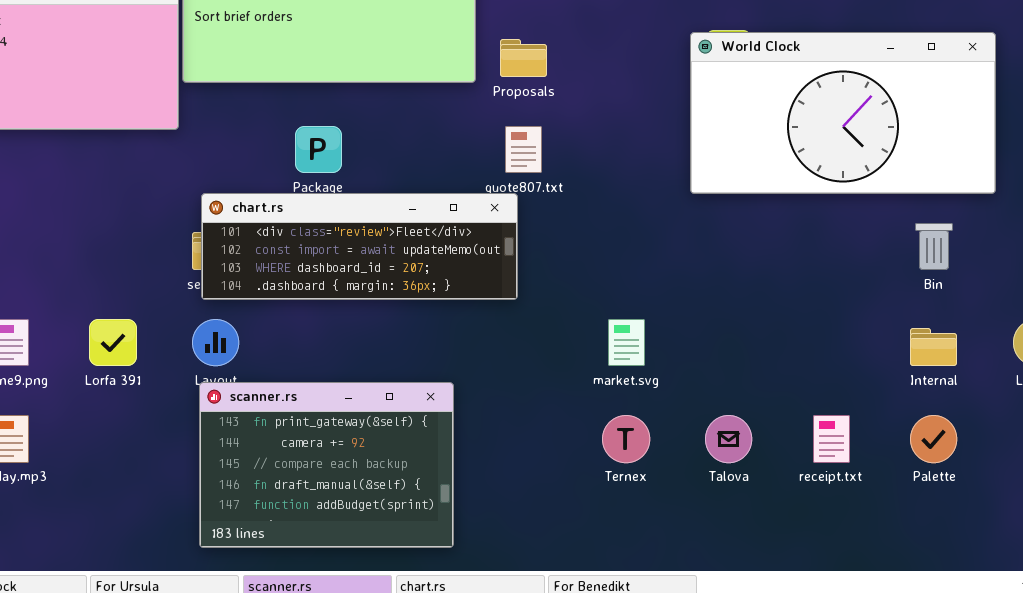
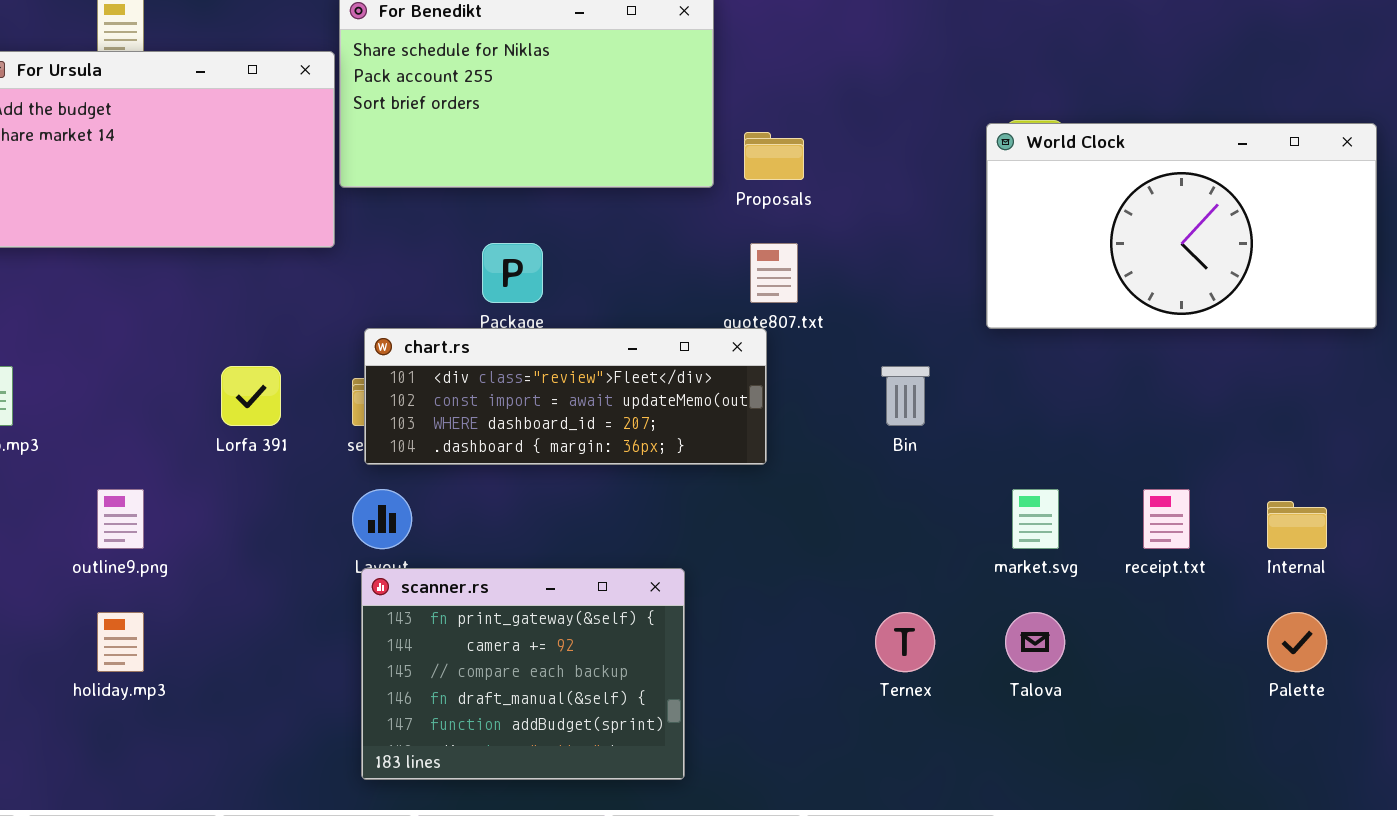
Bin: [915,223,953,270] -> [881,366,930,426], moved
Lorfa 391: [89,319,137,366] -> [221,366,281,426], moved
market.svg: [608,319,645,366] -> [1012,489,1059,549], moved
receipt.txt: [813,415,850,463] -> [1143,489,1190,549], moved

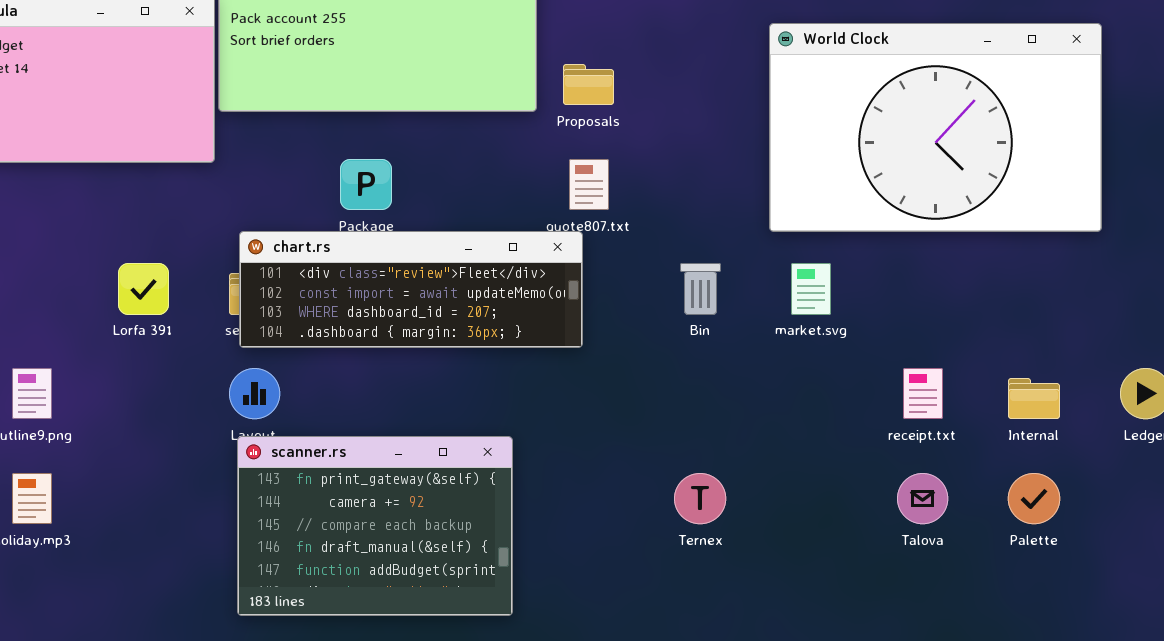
World Clock: [986,123,1377,329] -> [769,23,1102,232], resized
market.svg: [1012,489,1059,549] -> [791,263,831,315], moved
Talova: [1005,612,1065,672] -> [897,473,948,524], moved

